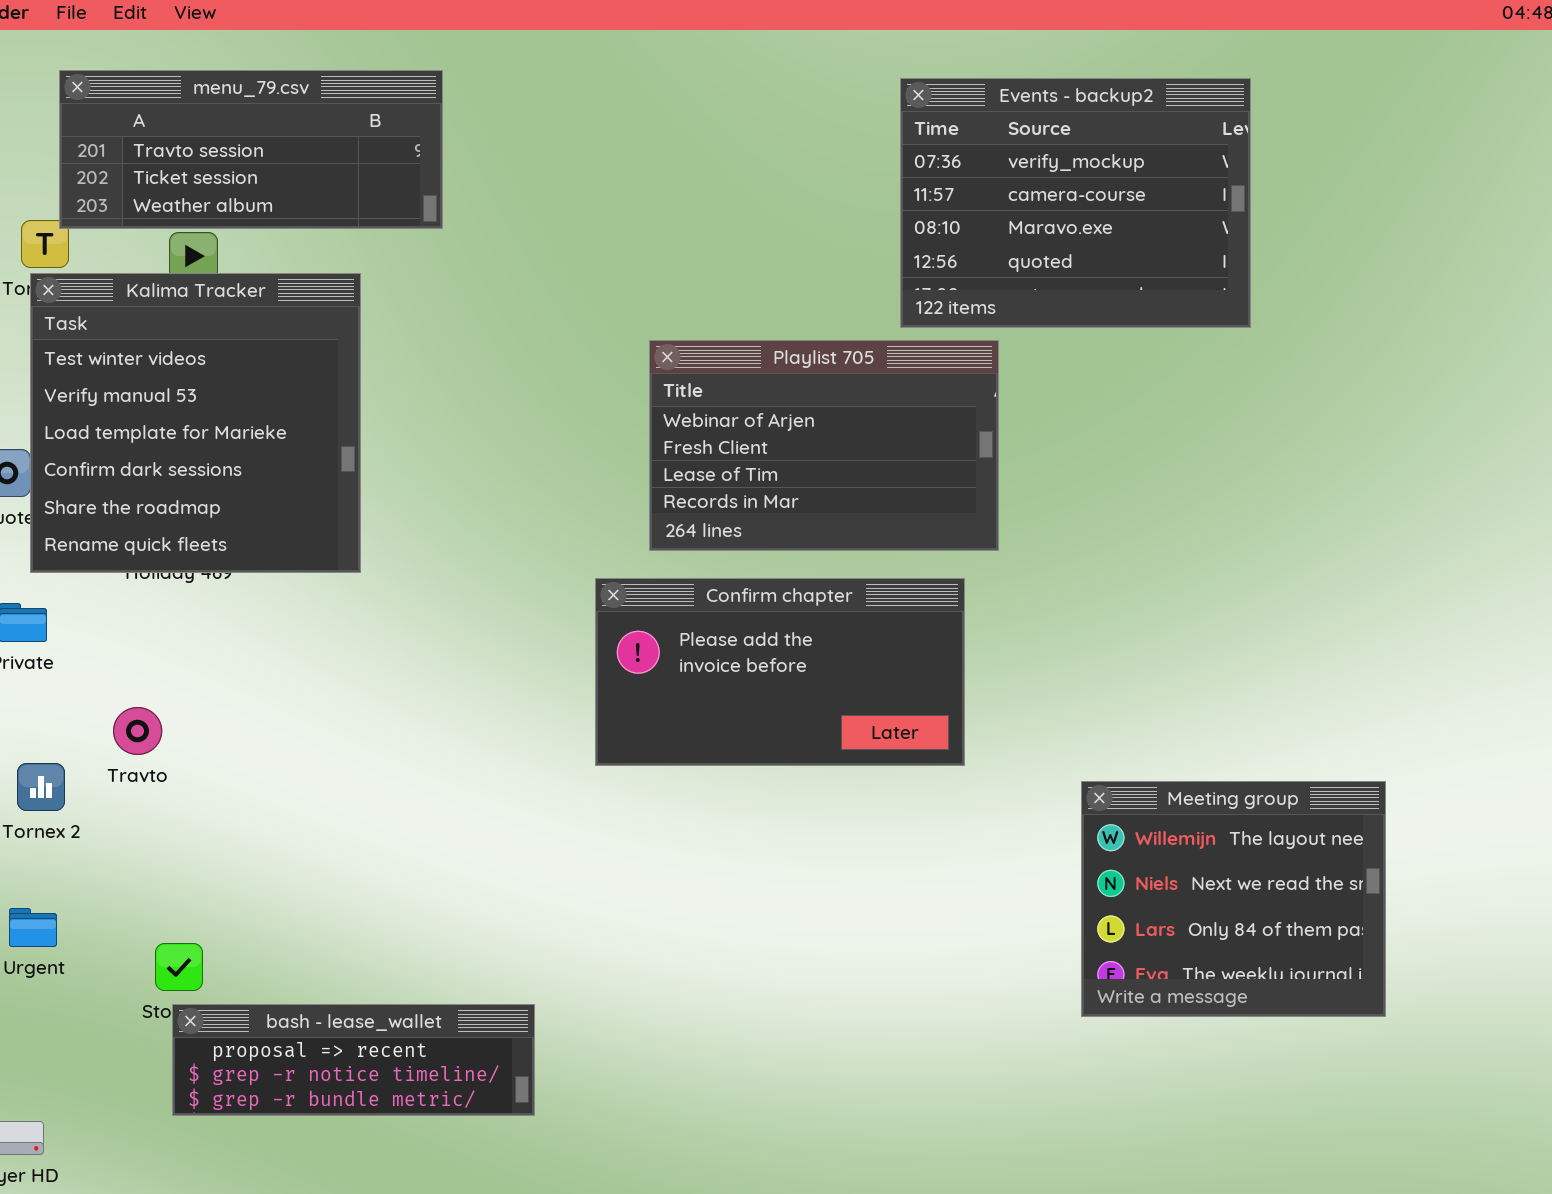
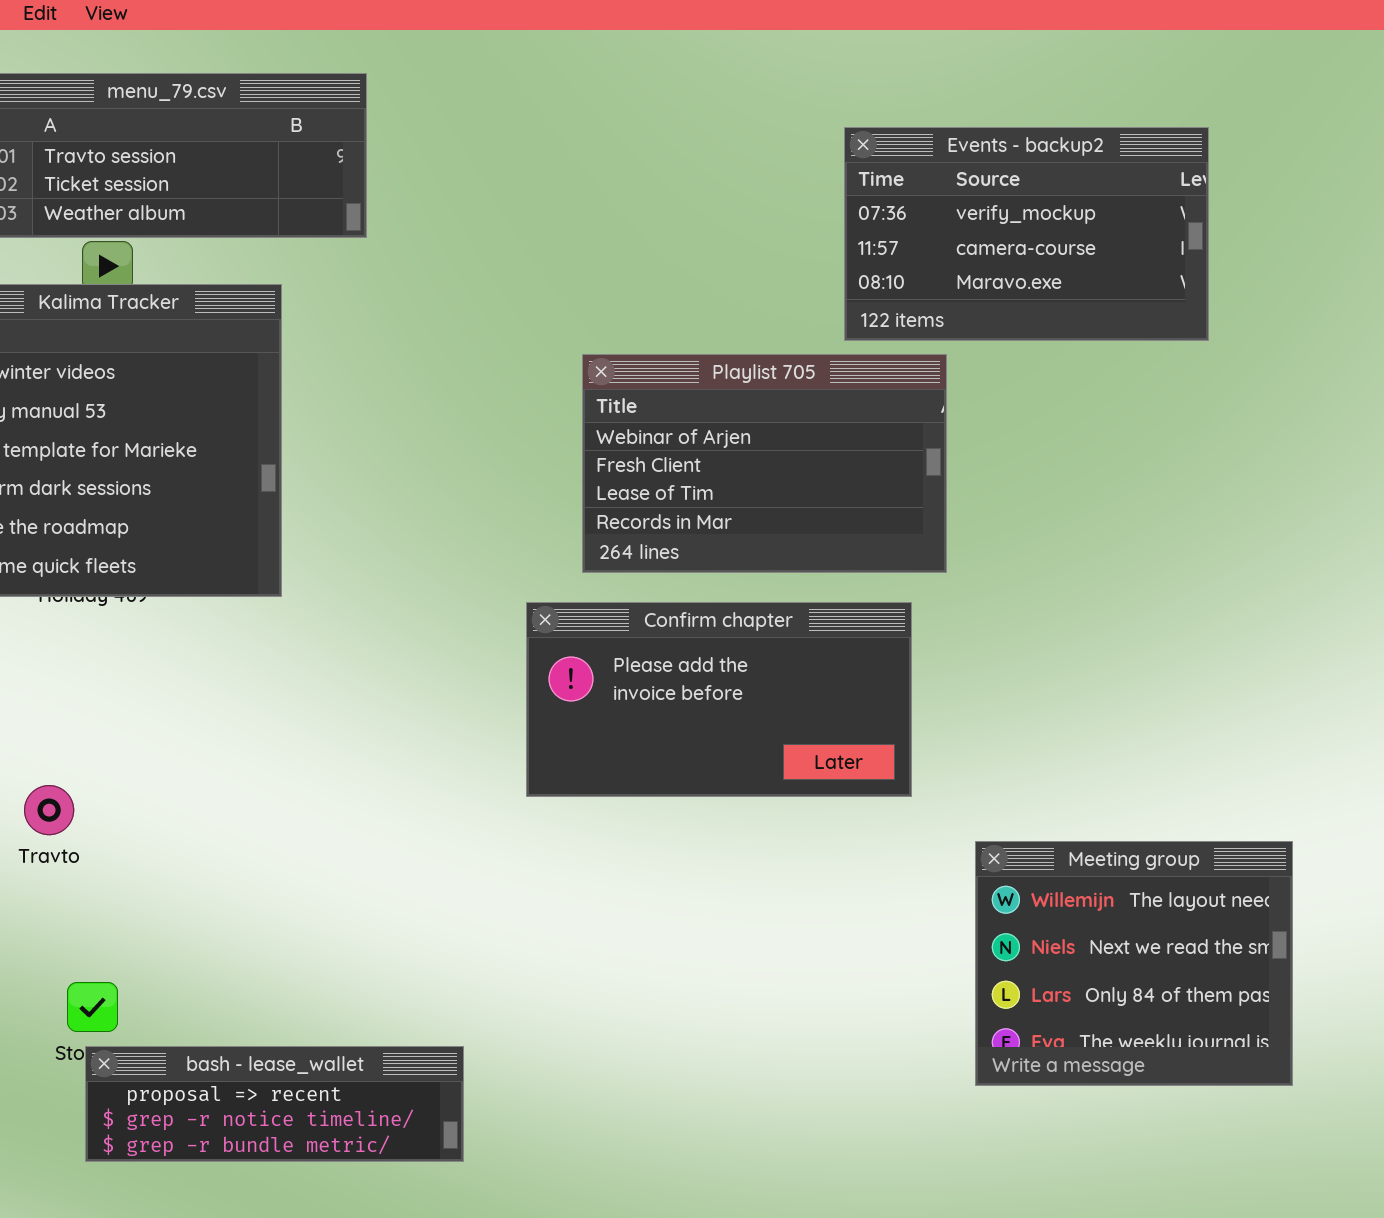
Events - backup2: [900,78,1251,328] -> [844,127,1209,341], resized
Travto: [113,707,162,755] -> [24,785,74,835], moved
Meeting group: [1081,781,1386,1017] -> [975,841,1293,1086], moved

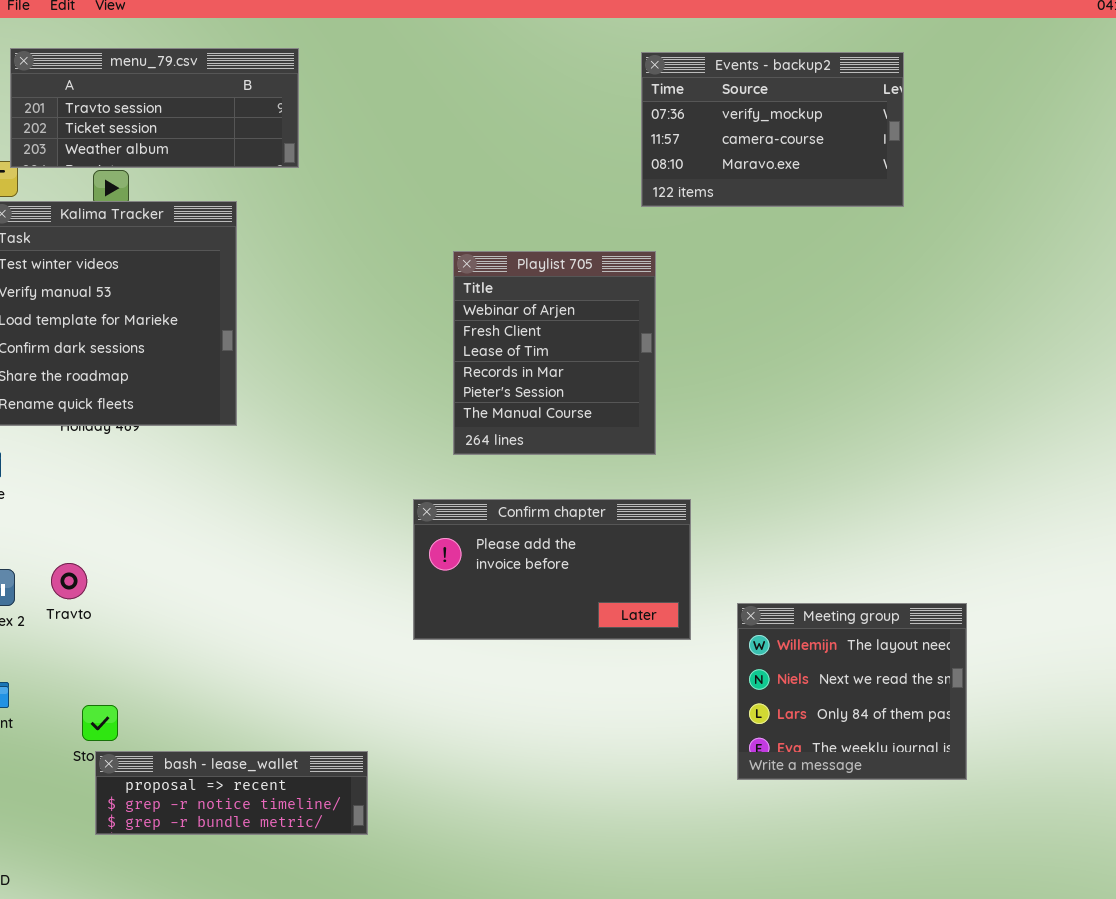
Events - backup2: [844,127,1209,341] -> [641,52,904,207], moved
Playlist 705: [582,354,947,573] -> [453,251,656,455], resized
Confirm chapter: [526,602,912,797] -> [413,499,691,640], moved

